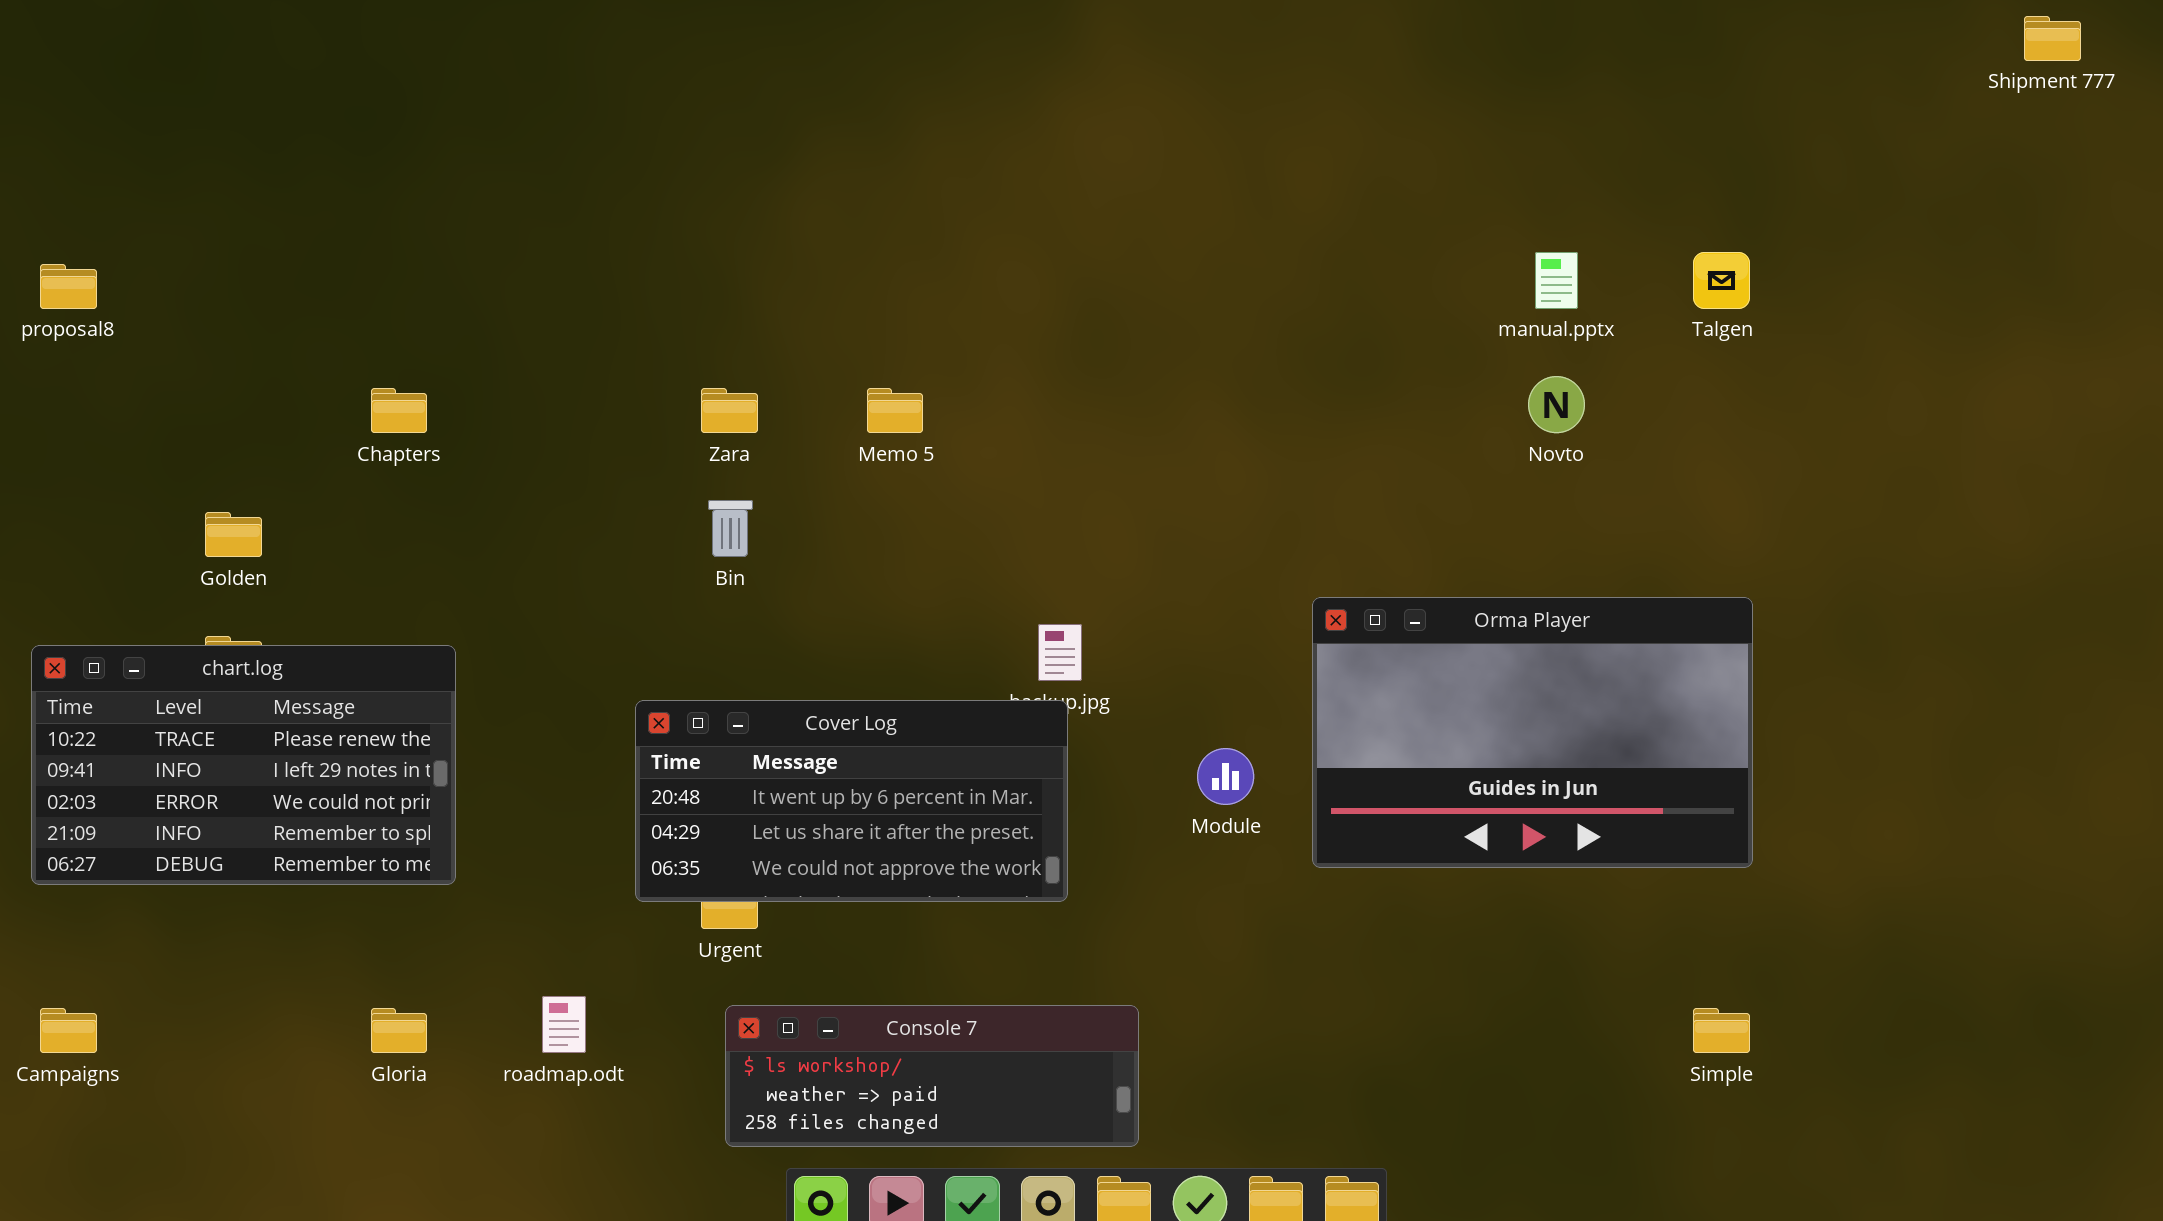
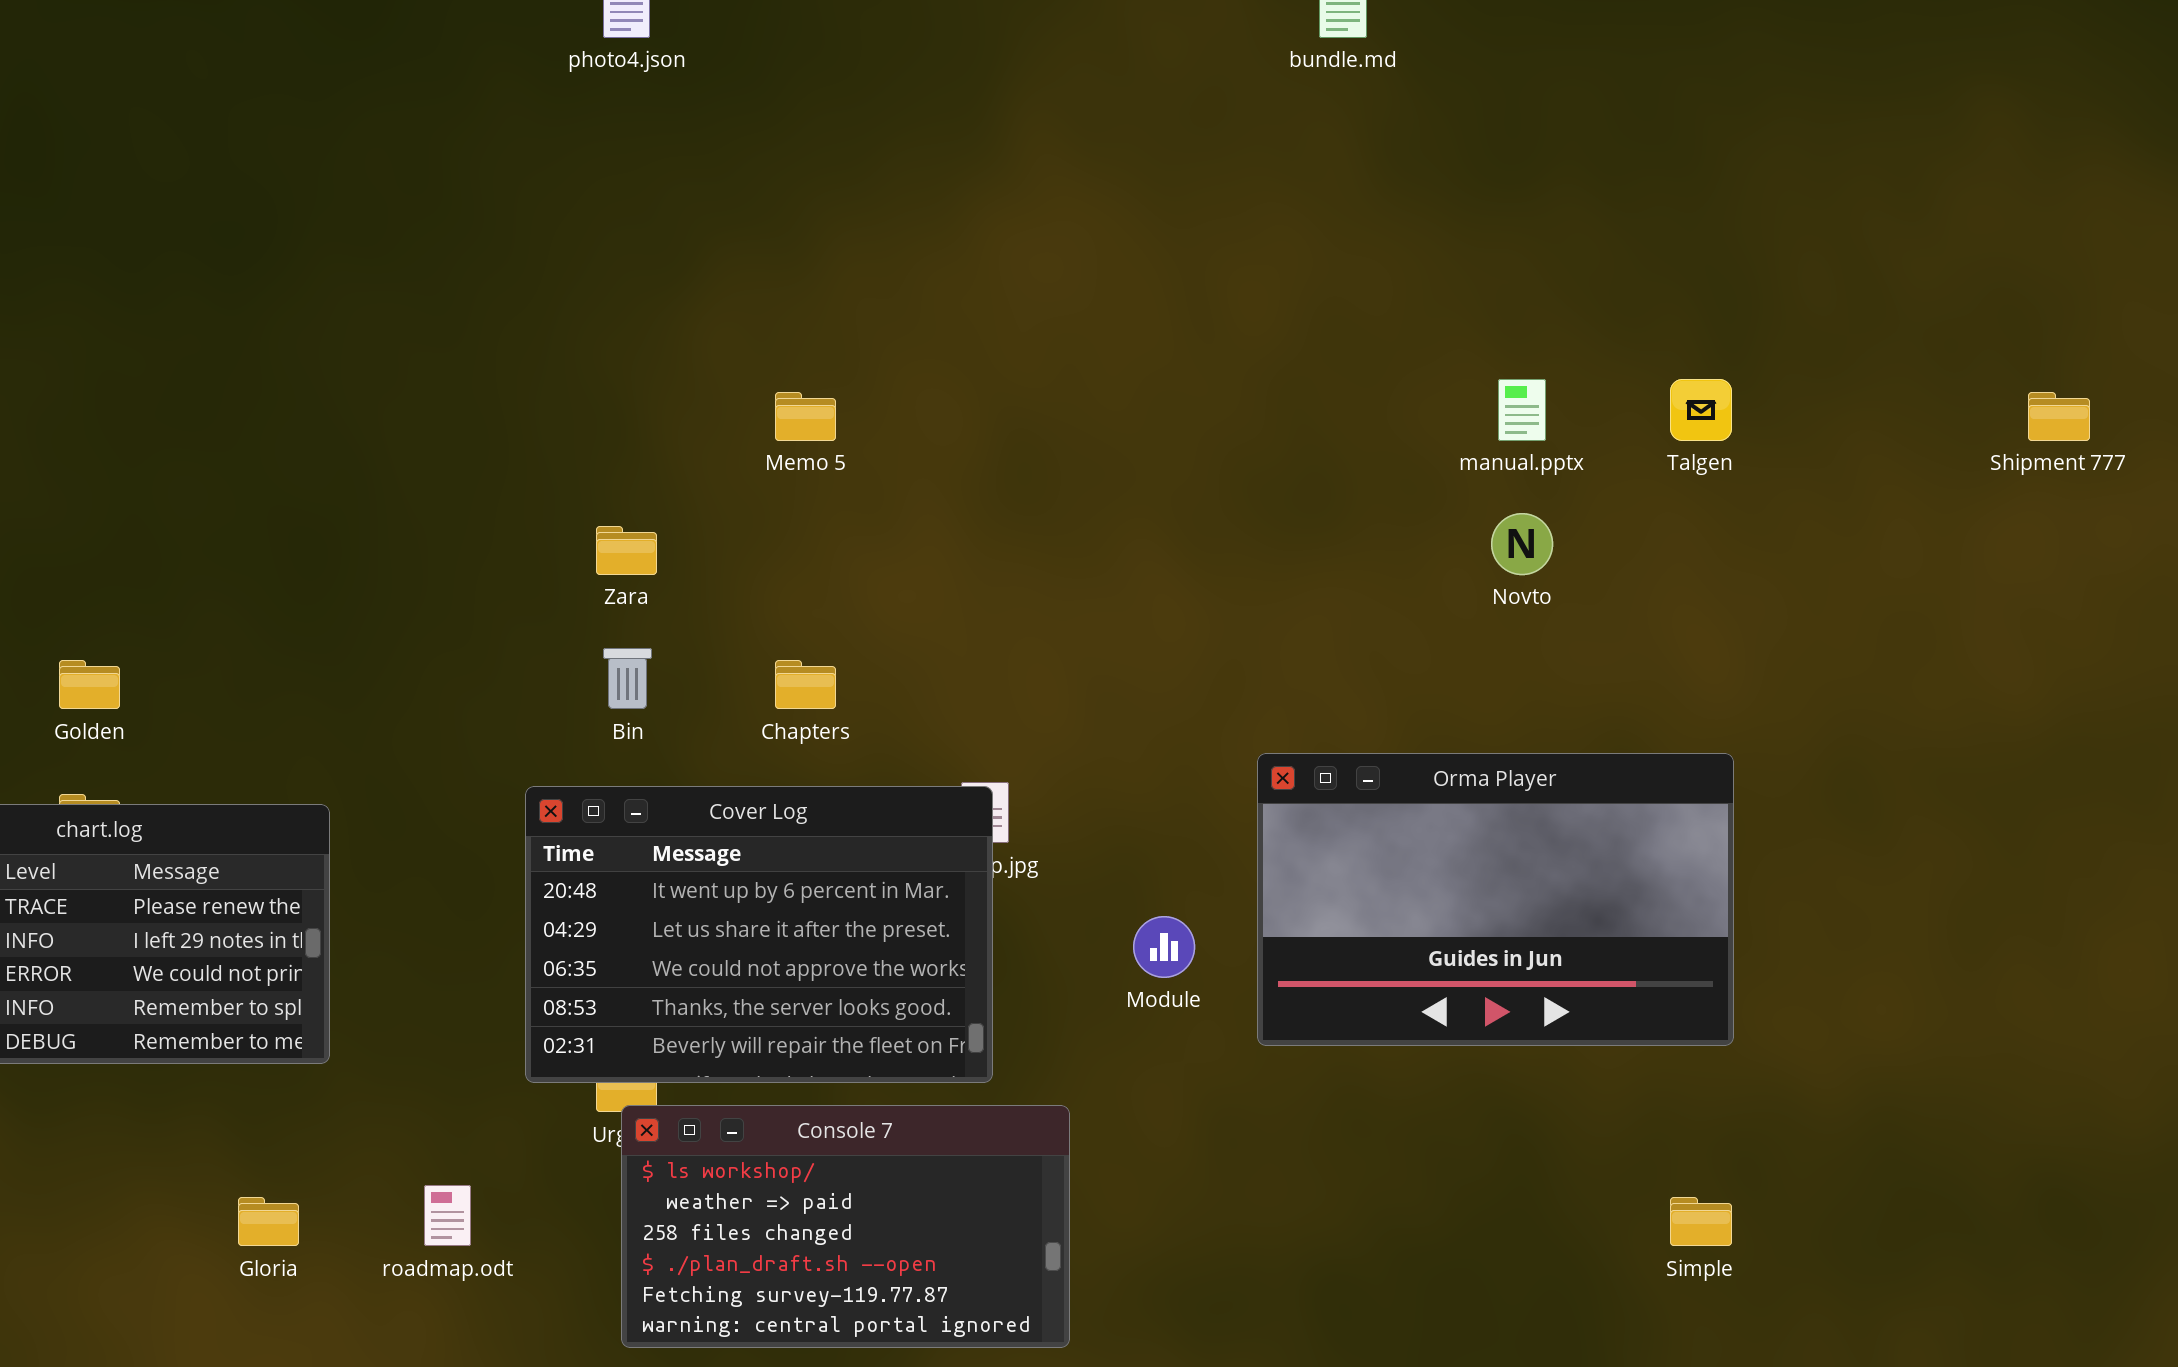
Shipment 777: [2024,16,2081,61] -> [2028,392,2090,441], moved
Chapters: [371,388,427,433] -> [775,660,836,709], moved
Memo 5: [867,388,923,433] -> [775,392,836,441], moved
Cover Log: [635,700,1068,902] -> [525,786,993,1083], resized
Console 7: [725,1005,1139,1147] -> [621,1105,1070,1348], resized

